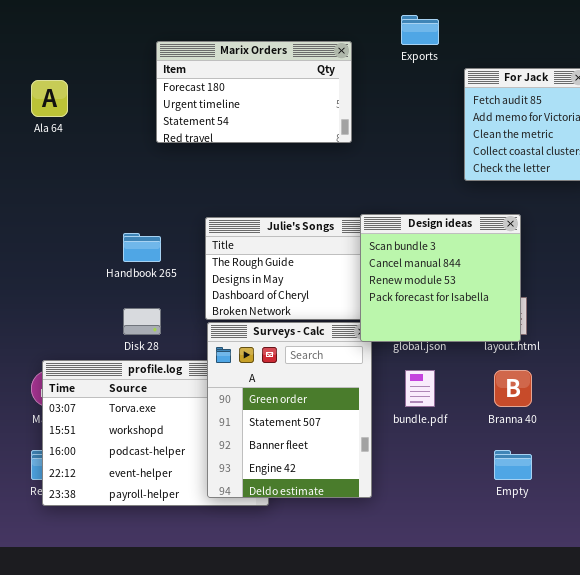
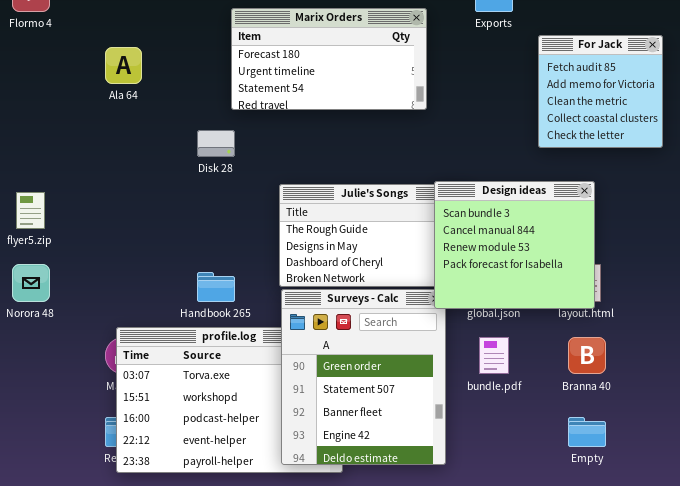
Handbook 265: [123,233,161,262] -> [197,272,235,302], moved
Disk 28: [123,308,161,335] -> [197,130,235,157], moved

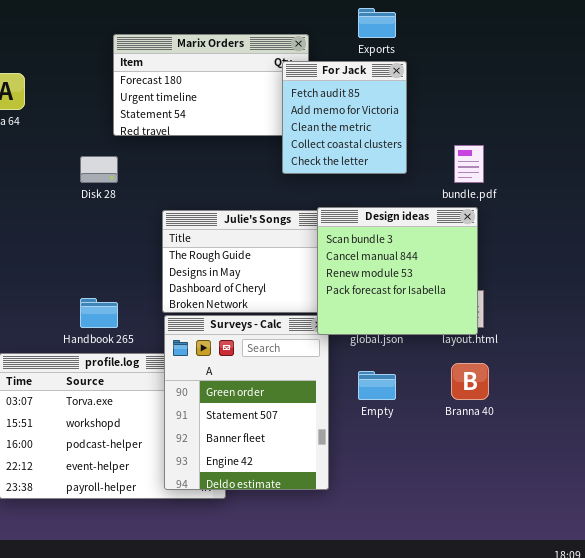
For Jack: [538,35,663,148] -> [282,61,407,174], moved
bundle.pdf: [479,337,509,374] -> [454,145,484,183], moved
Empty: [568,417,606,447] -> [358,371,396,400], moved

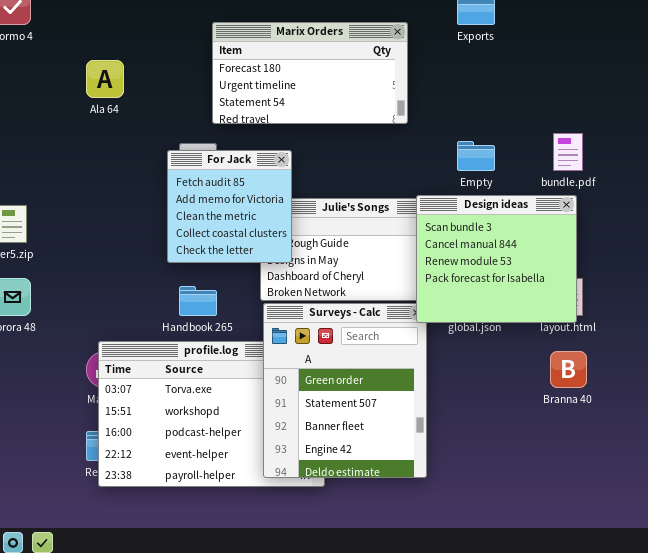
For Jack: [282,61,407,174] -> [167,150,292,263], moved
Empty: [358,371,396,400] -> [457,141,495,171], moved

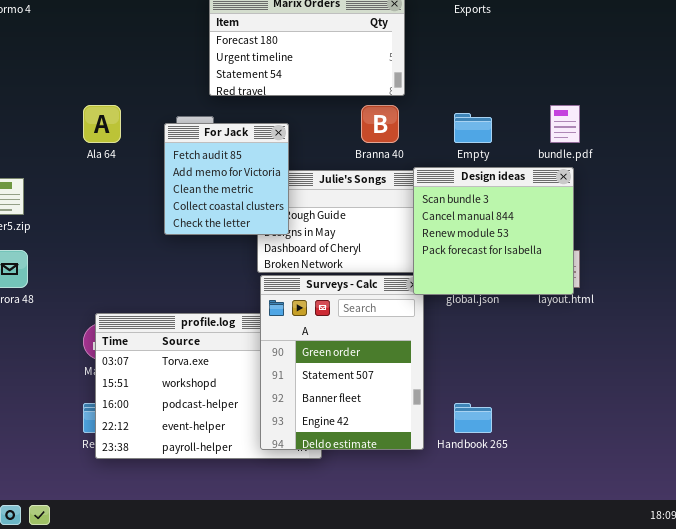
Ala 64: [86,60,124,98] -> [83,105,121,143], moved
Handbook 265: [179,286,217,316] -> [454,403,492,433], moved
Branna 40: [550,351,587,388] -> [361,105,399,143], moved

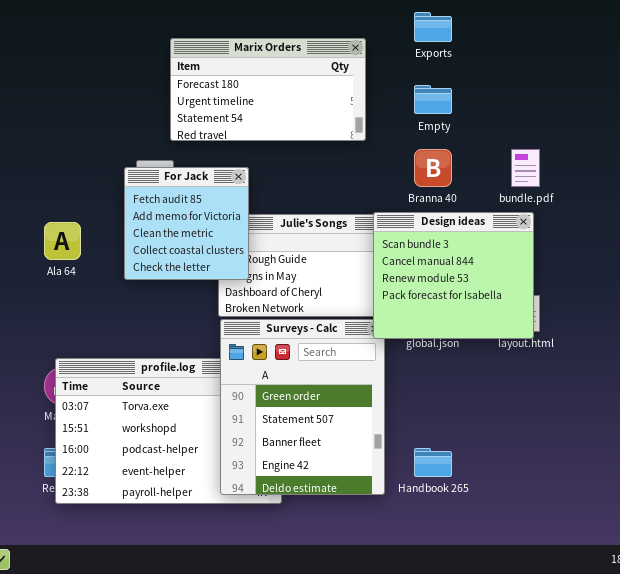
Ala 64: [83,105,121,143] -> [44,222,81,260], moved
Branna 40: [361,105,399,143] -> [414,149,452,187], moved
Empty: [454,113,492,143] -> [414,85,452,114], moved

